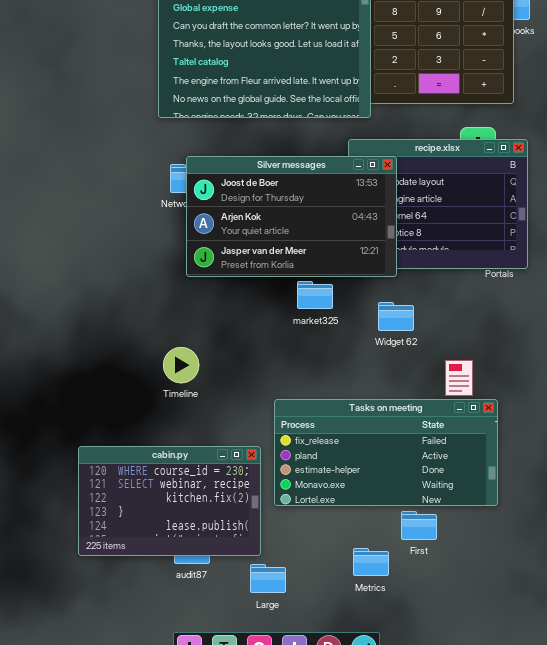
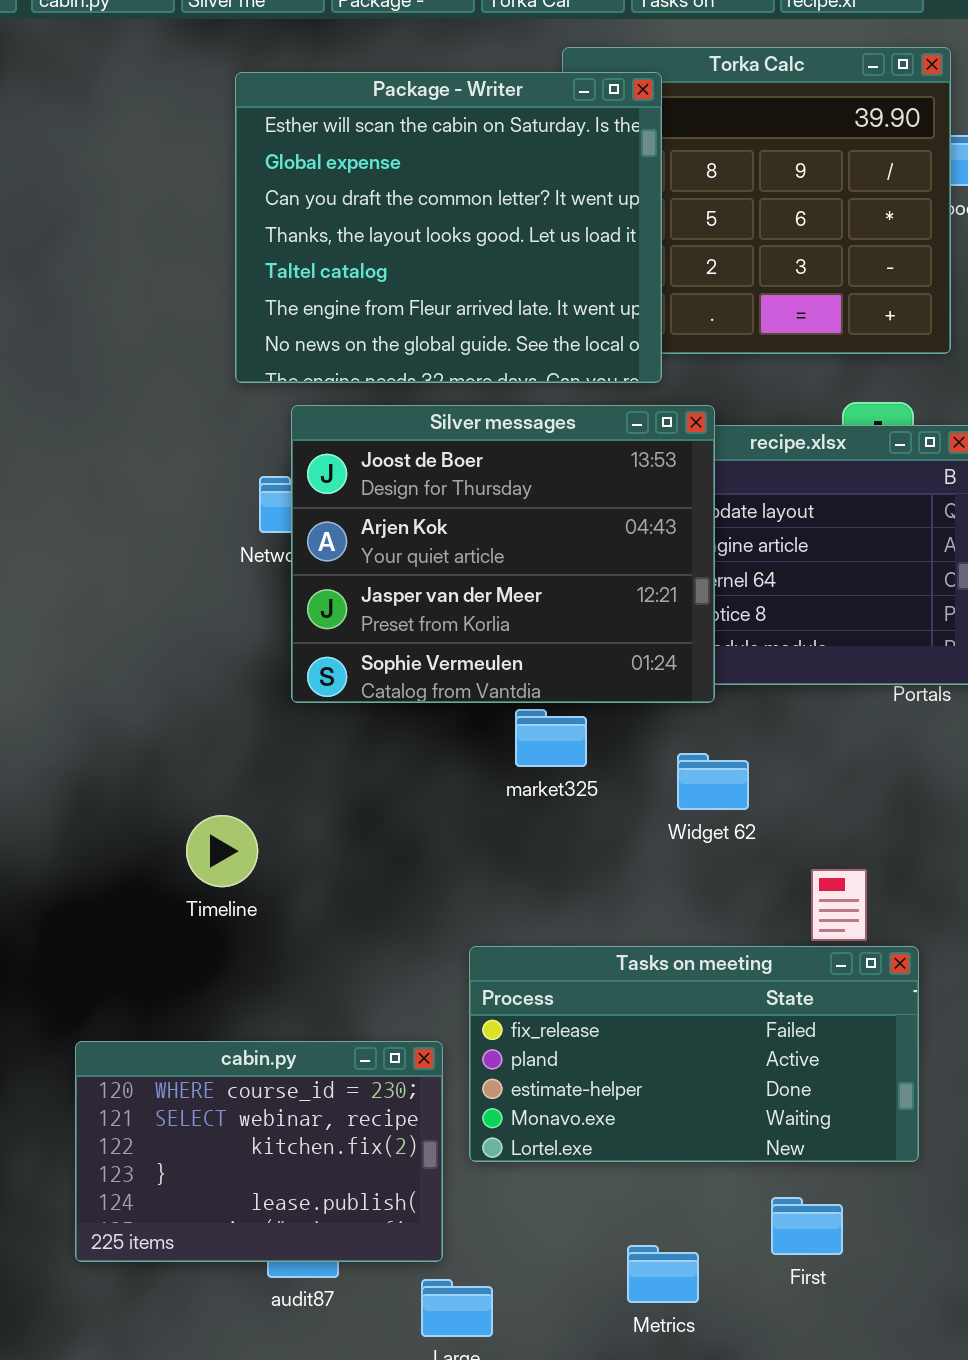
Silver messages: [186,156,397,277] -> [291,405,715,703], resized
Timeline: [163,347,199,383] -> [186,815,258,887], moved
First: [401,511,437,540] -> [771,1197,843,1255], moved

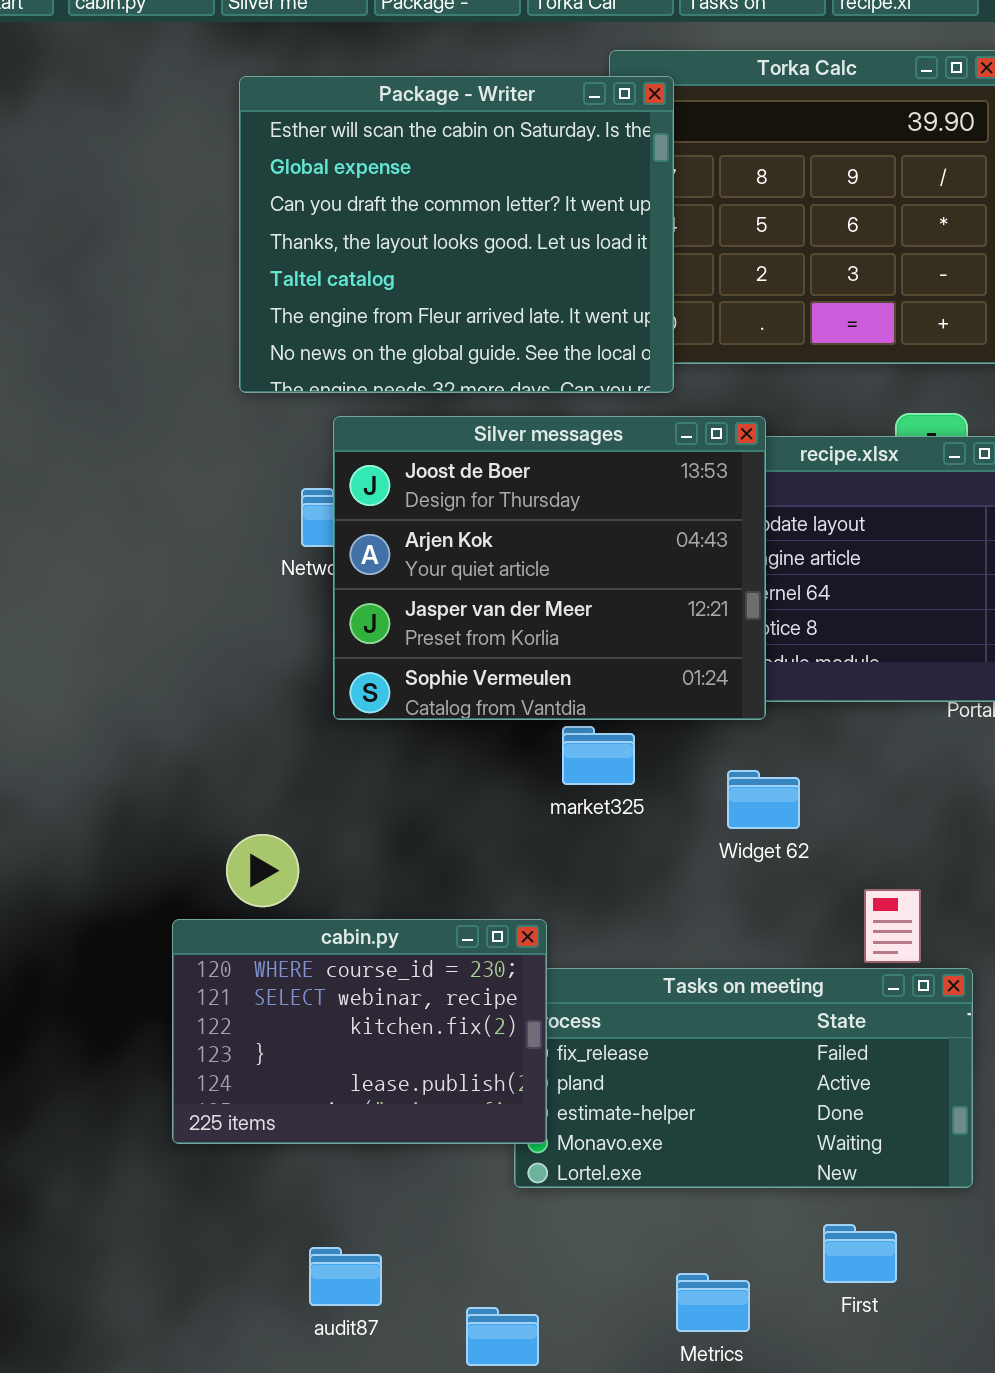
Package - Writer: [235,72,662,383] -> [239,76,674,393], moved
cabin.py: [75,1041,443,1262] -> [172,919,547,1144], moved

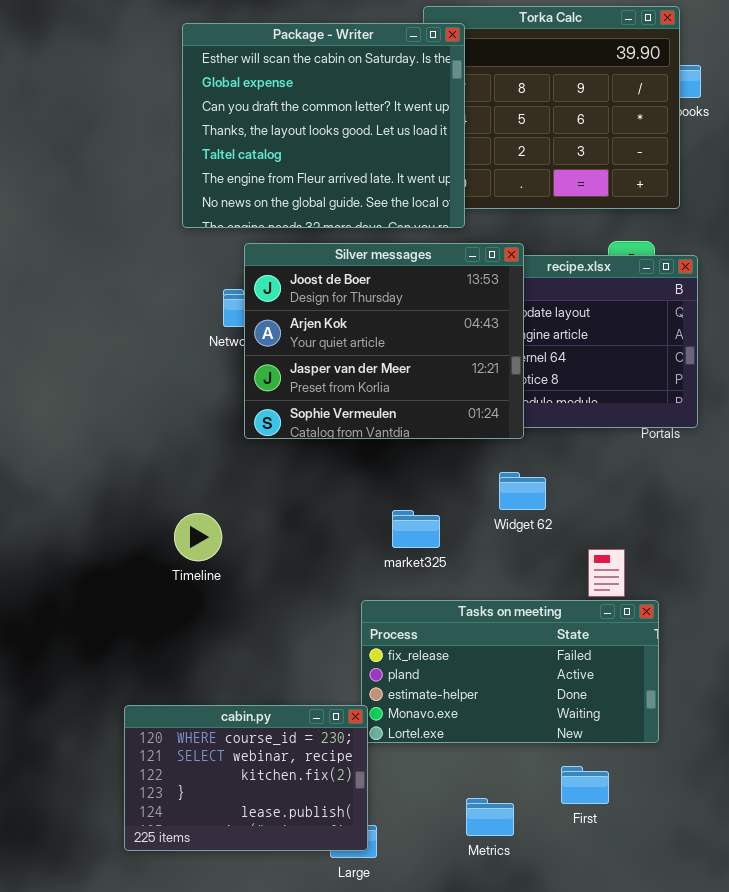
market325: [562,726,635,785] -> [392,510,440,548], moved
cabin.py: [172,919,547,1144] -> [124,705,368,851], moved

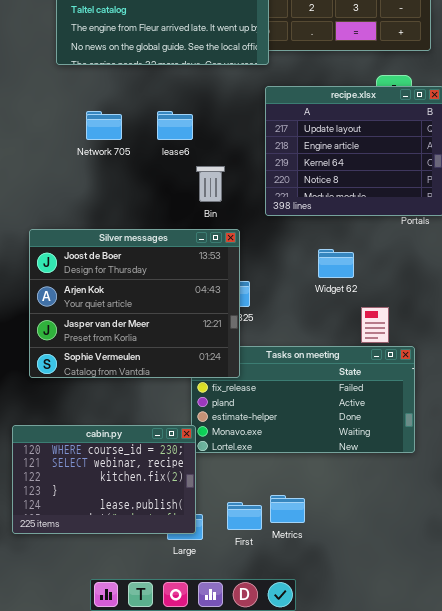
Silver messages: [244,243,524,439] -> [29,229,240,378], moved
Widget 62: [499,472,546,510] -> [318,249,354,278], moved
First: [561,766,609,804] -> [227,502,262,530], moved

